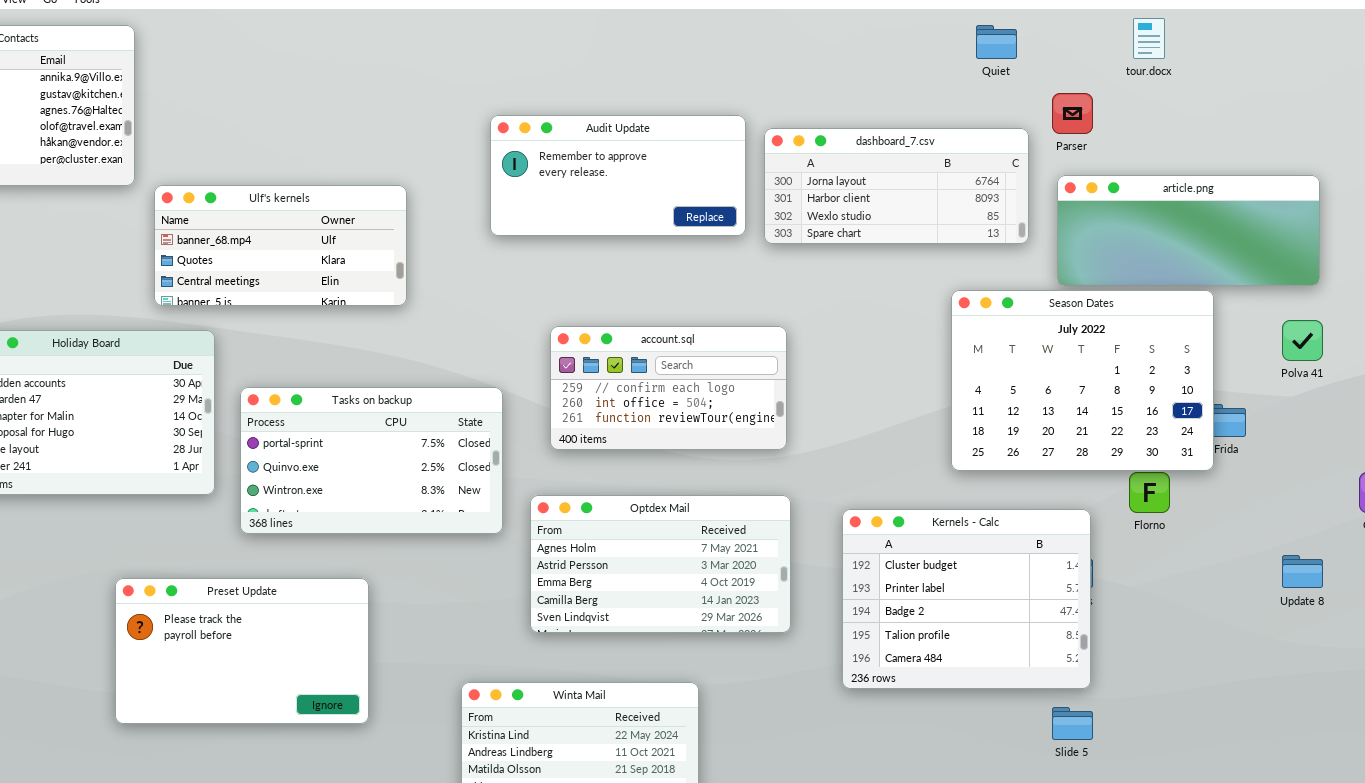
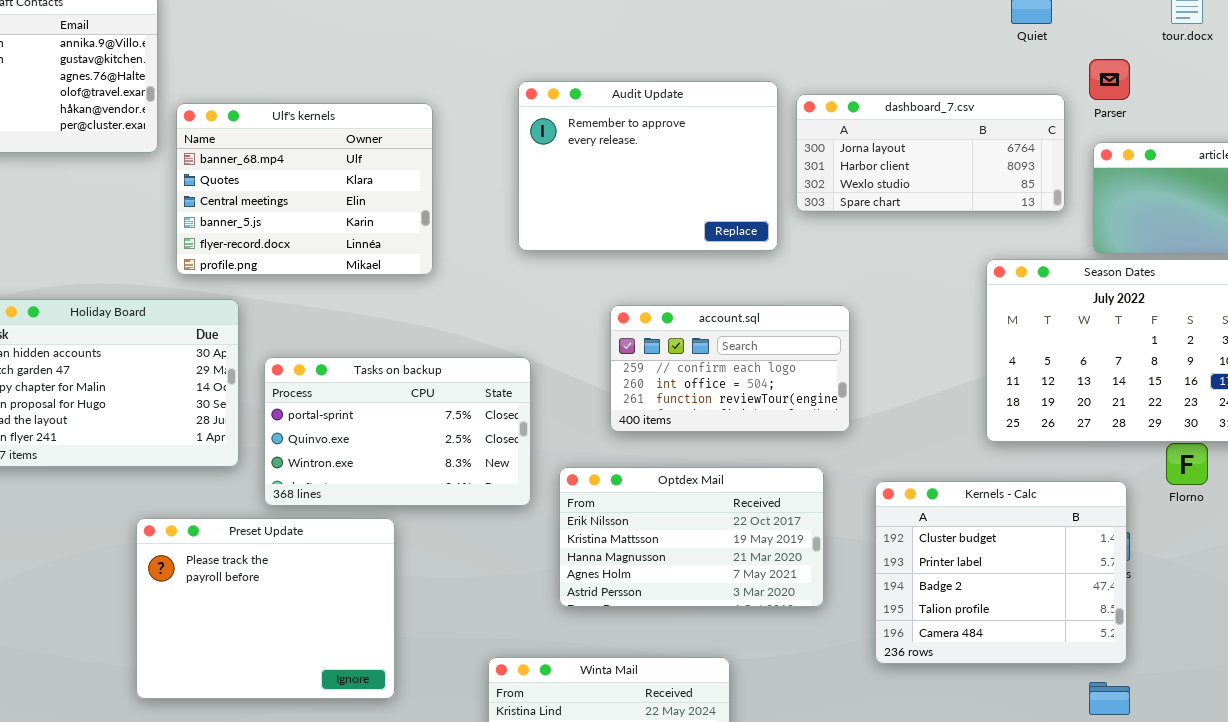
Audit Update: [490,115,746,236] -> [518,81,778,251], resized
Ulf's kernels: [154,185,407,306] -> [176,103,433,275], resized
account.sql: [550,326,787,450] -> [610,305,850,432], moved
Optdex Mail: [530,495,791,633] -> [559,467,824,607], scrolled up 3 rows
Preset Update: [115,578,369,724] -> [136,518,395,699], resized

